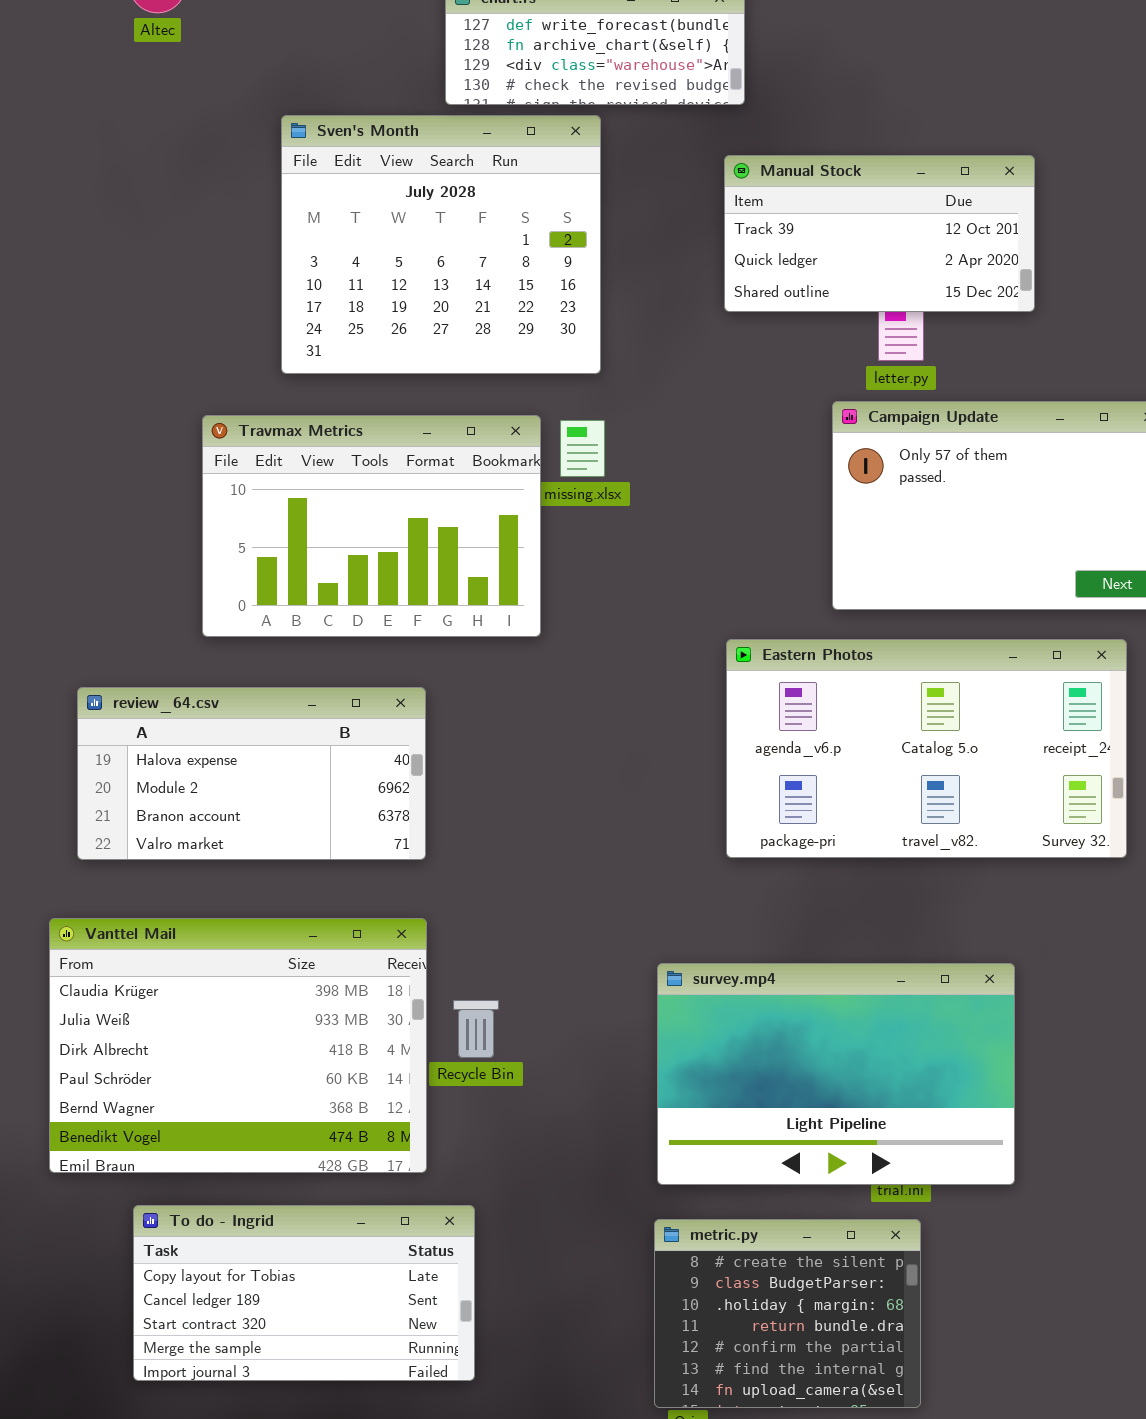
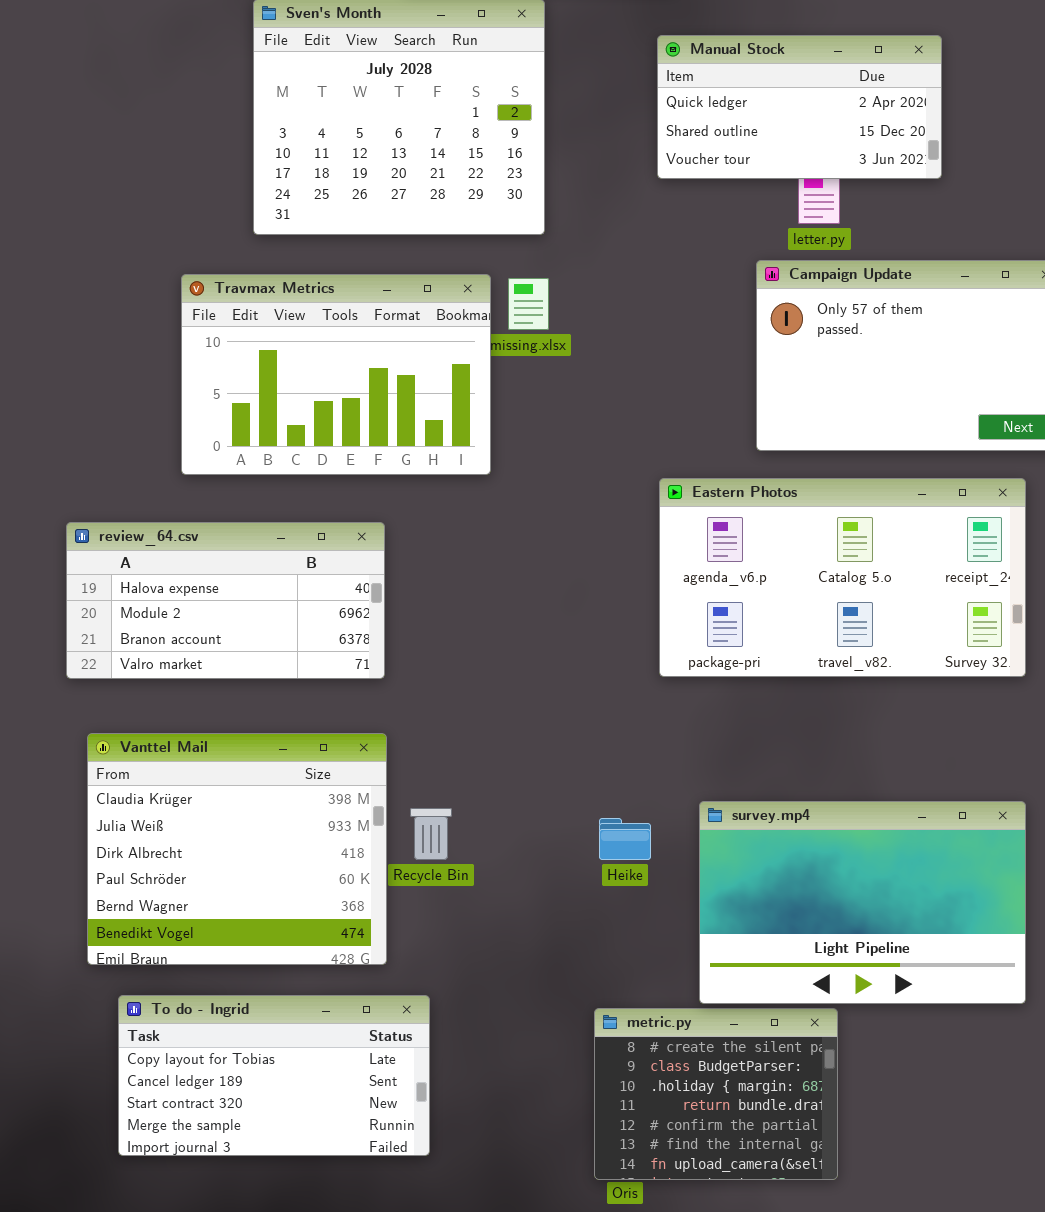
Manual Stock: [724,155,1035,312] -> [657,35,942,179], scrolled down 1 row
Vanttel Mail: [49,918,427,1173] -> [87,733,387,965], resized
survey.mp4: [657,963,1015,1185] -> [699,801,1026,1004], moved

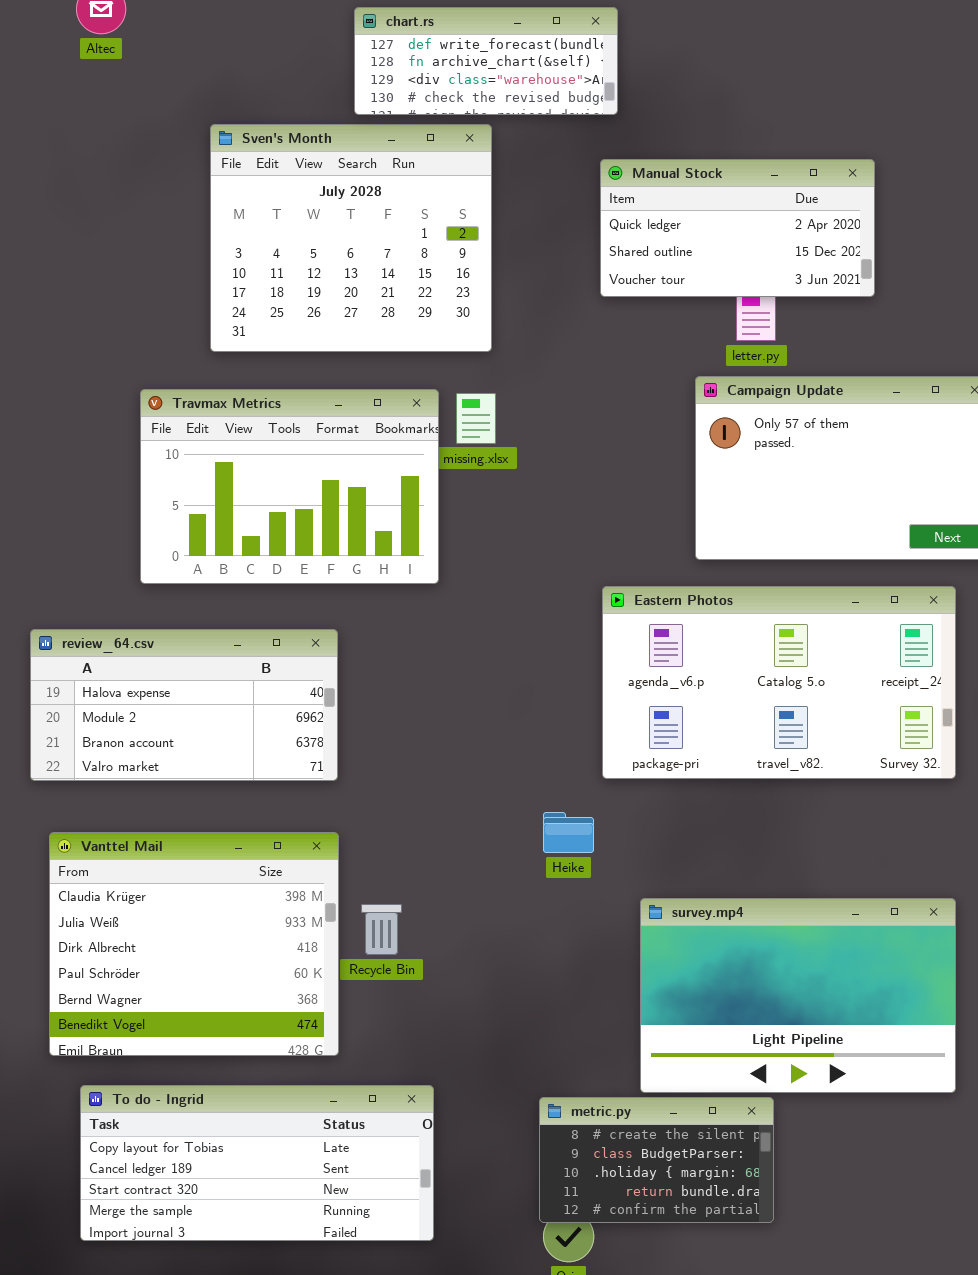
Heike: [599,818,651,860] -> [543,812,594,853], moved
To do - Ingrid: [118,995,430,1156] -> [80,1085,434,1241], resized
metric.py: [594,1008,838,1180] -> [539,1097,774,1223], resized

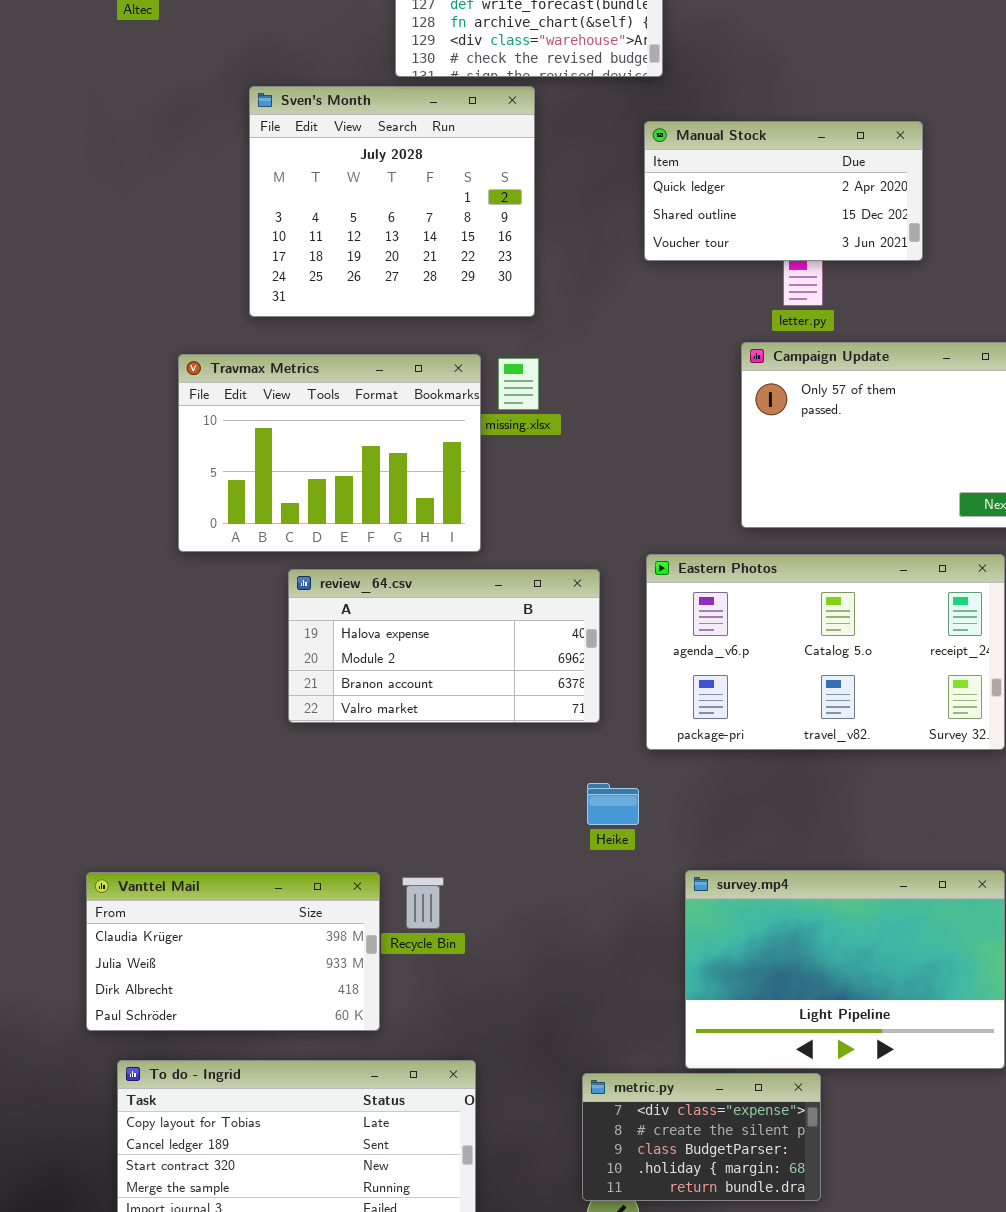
review_64.csv: [30,629,338,781] -> [288,569,600,723], moved
Vanttel Mail: [49,832,339,1056] -> [86,872,380,1031], resized
metric.py: [539,1097,774,1223] -> [582,1073,821,1201], scrolled up 1 row

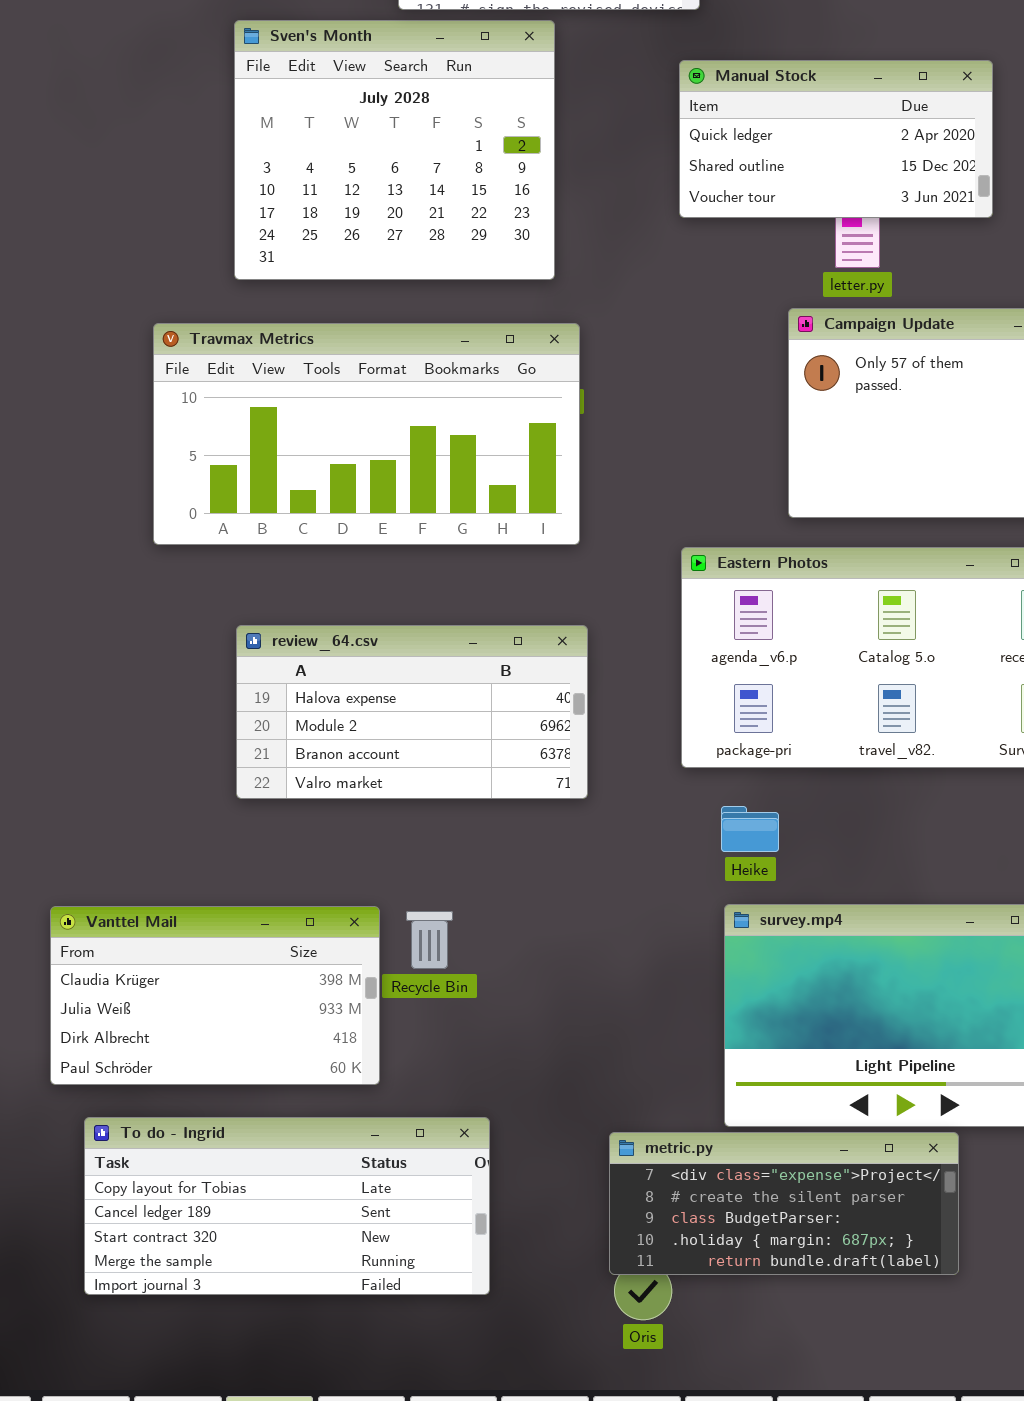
Travmax Metrics: [178,354,481,552] -> [153,323,580,545], resized
review_64.csv: [288,569,600,723] -> [236,625,588,799], moved
Heike: [587,783,639,825] -> [721,806,779,852], moved
metric.py: [582,1073,821,1201] -> [609,1132,959,1275], resized

